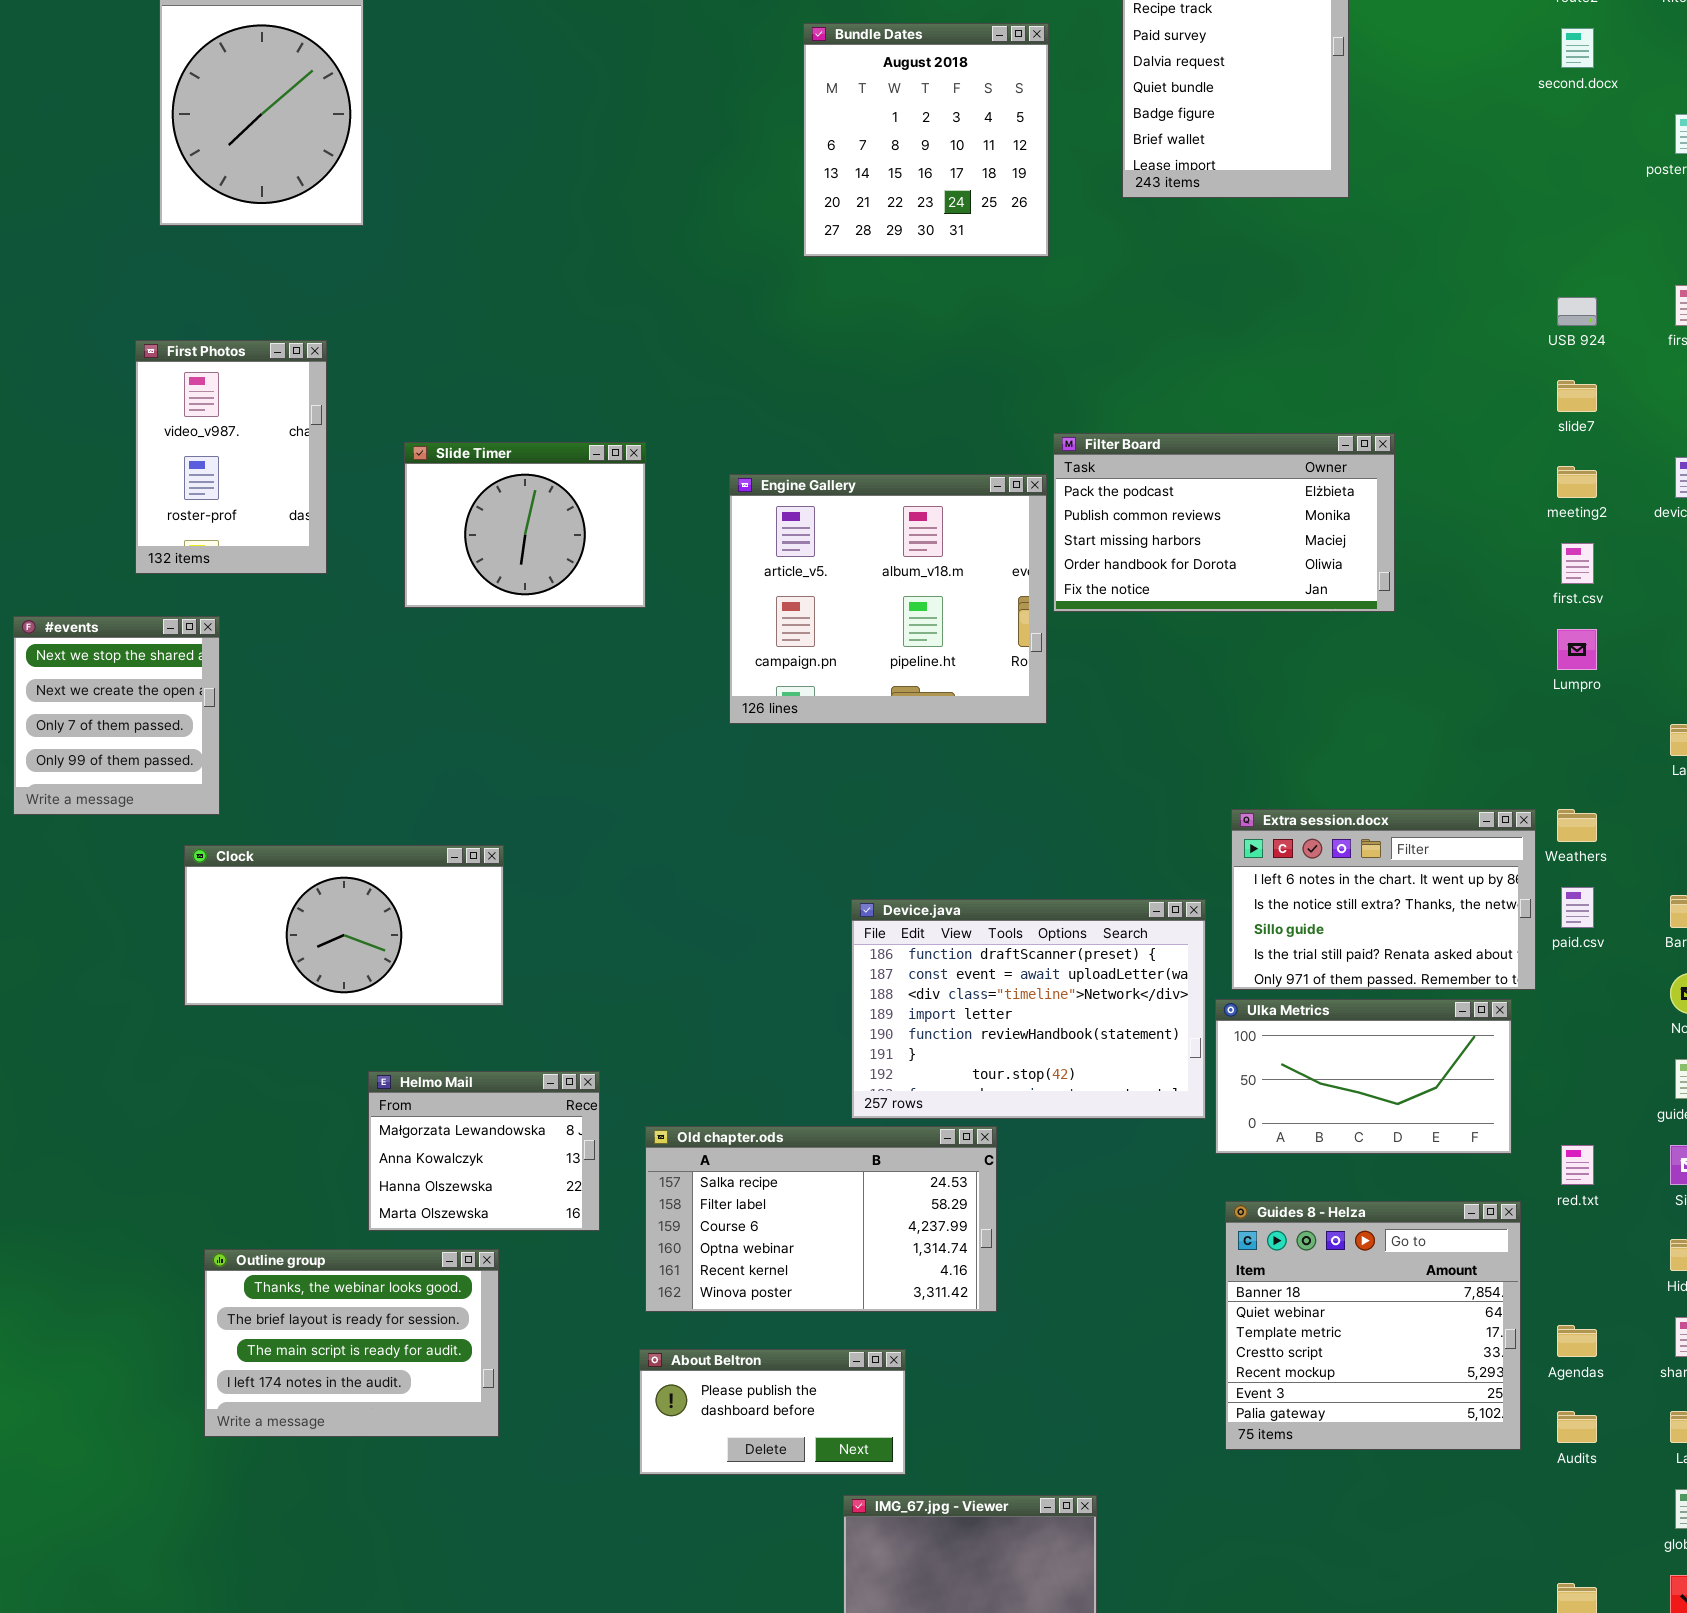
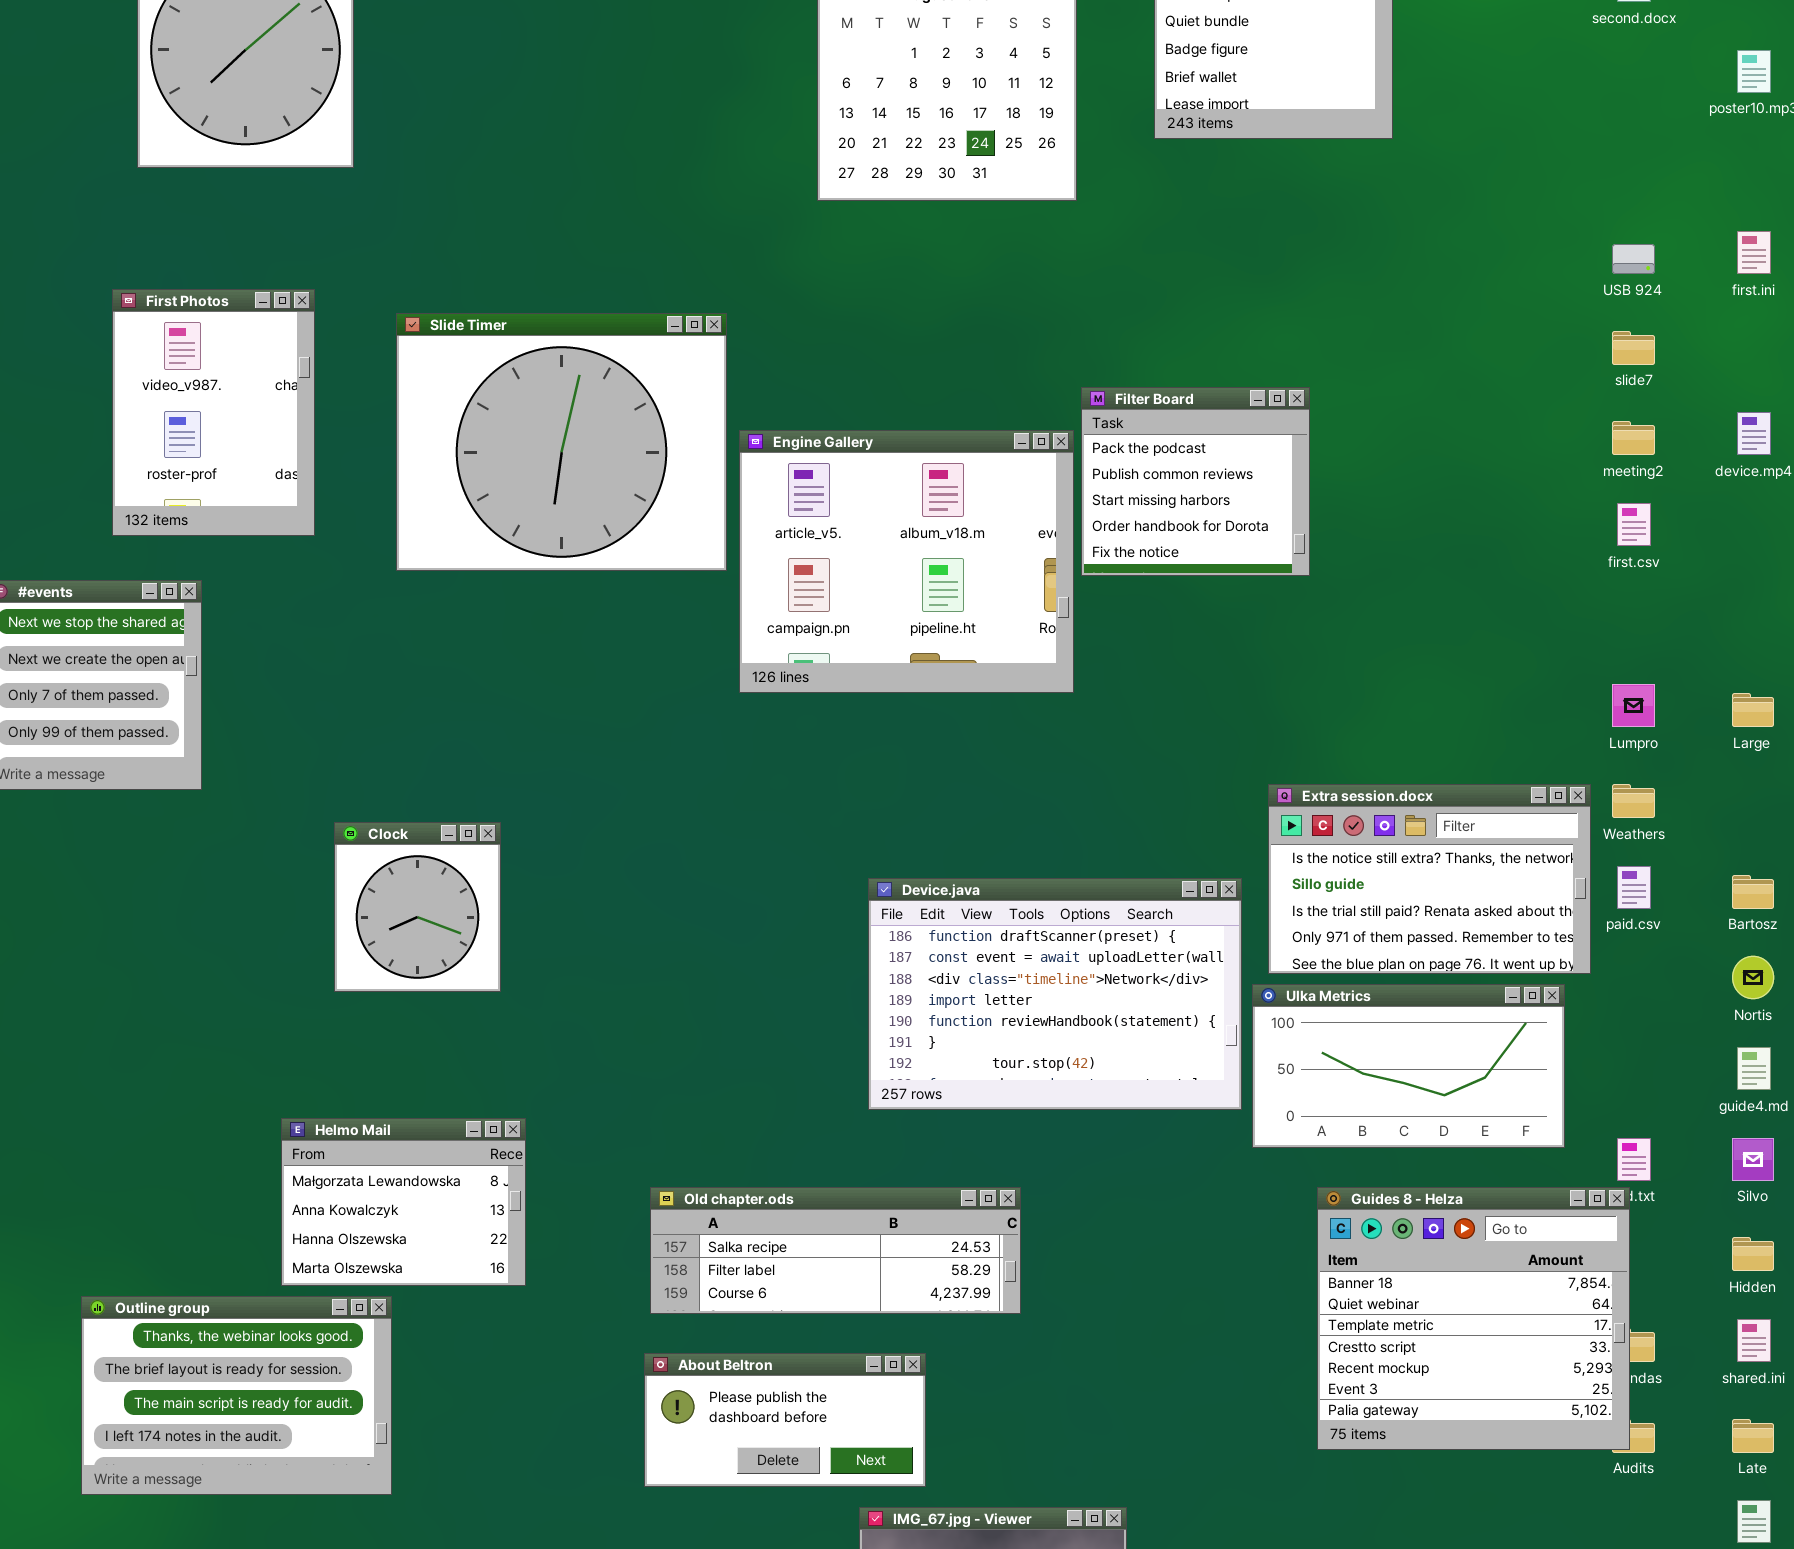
Filter Board: [1053,433,1395,612] -> [1081,387,1310,576], resized
Slide Timer: [404,442,646,608] -> [396,313,727,571], resized
Lumpro: [1557,629,1597,670] -> [1612,684,1655,727], moved
Extra session.docx: [1231,809,1536,990] -> [1268,784,1591,974], scrolled down 1 row
Clock: [184,845,504,1006] -> [334,822,501,992], resized
Helmo Mail: [368,1071,600,1231] -> [281,1118,526,1286], moved
Old chapter.ods: [645,1126,997,1312] -> [650,1187,1021,1314], resized
Guides 8 - Helza: [1225,1201,1521,1450] -> [1317,1187,1630,1450], moved
Outline group: [204,1249,499,1437] -> [81,1296,392,1495], moved

